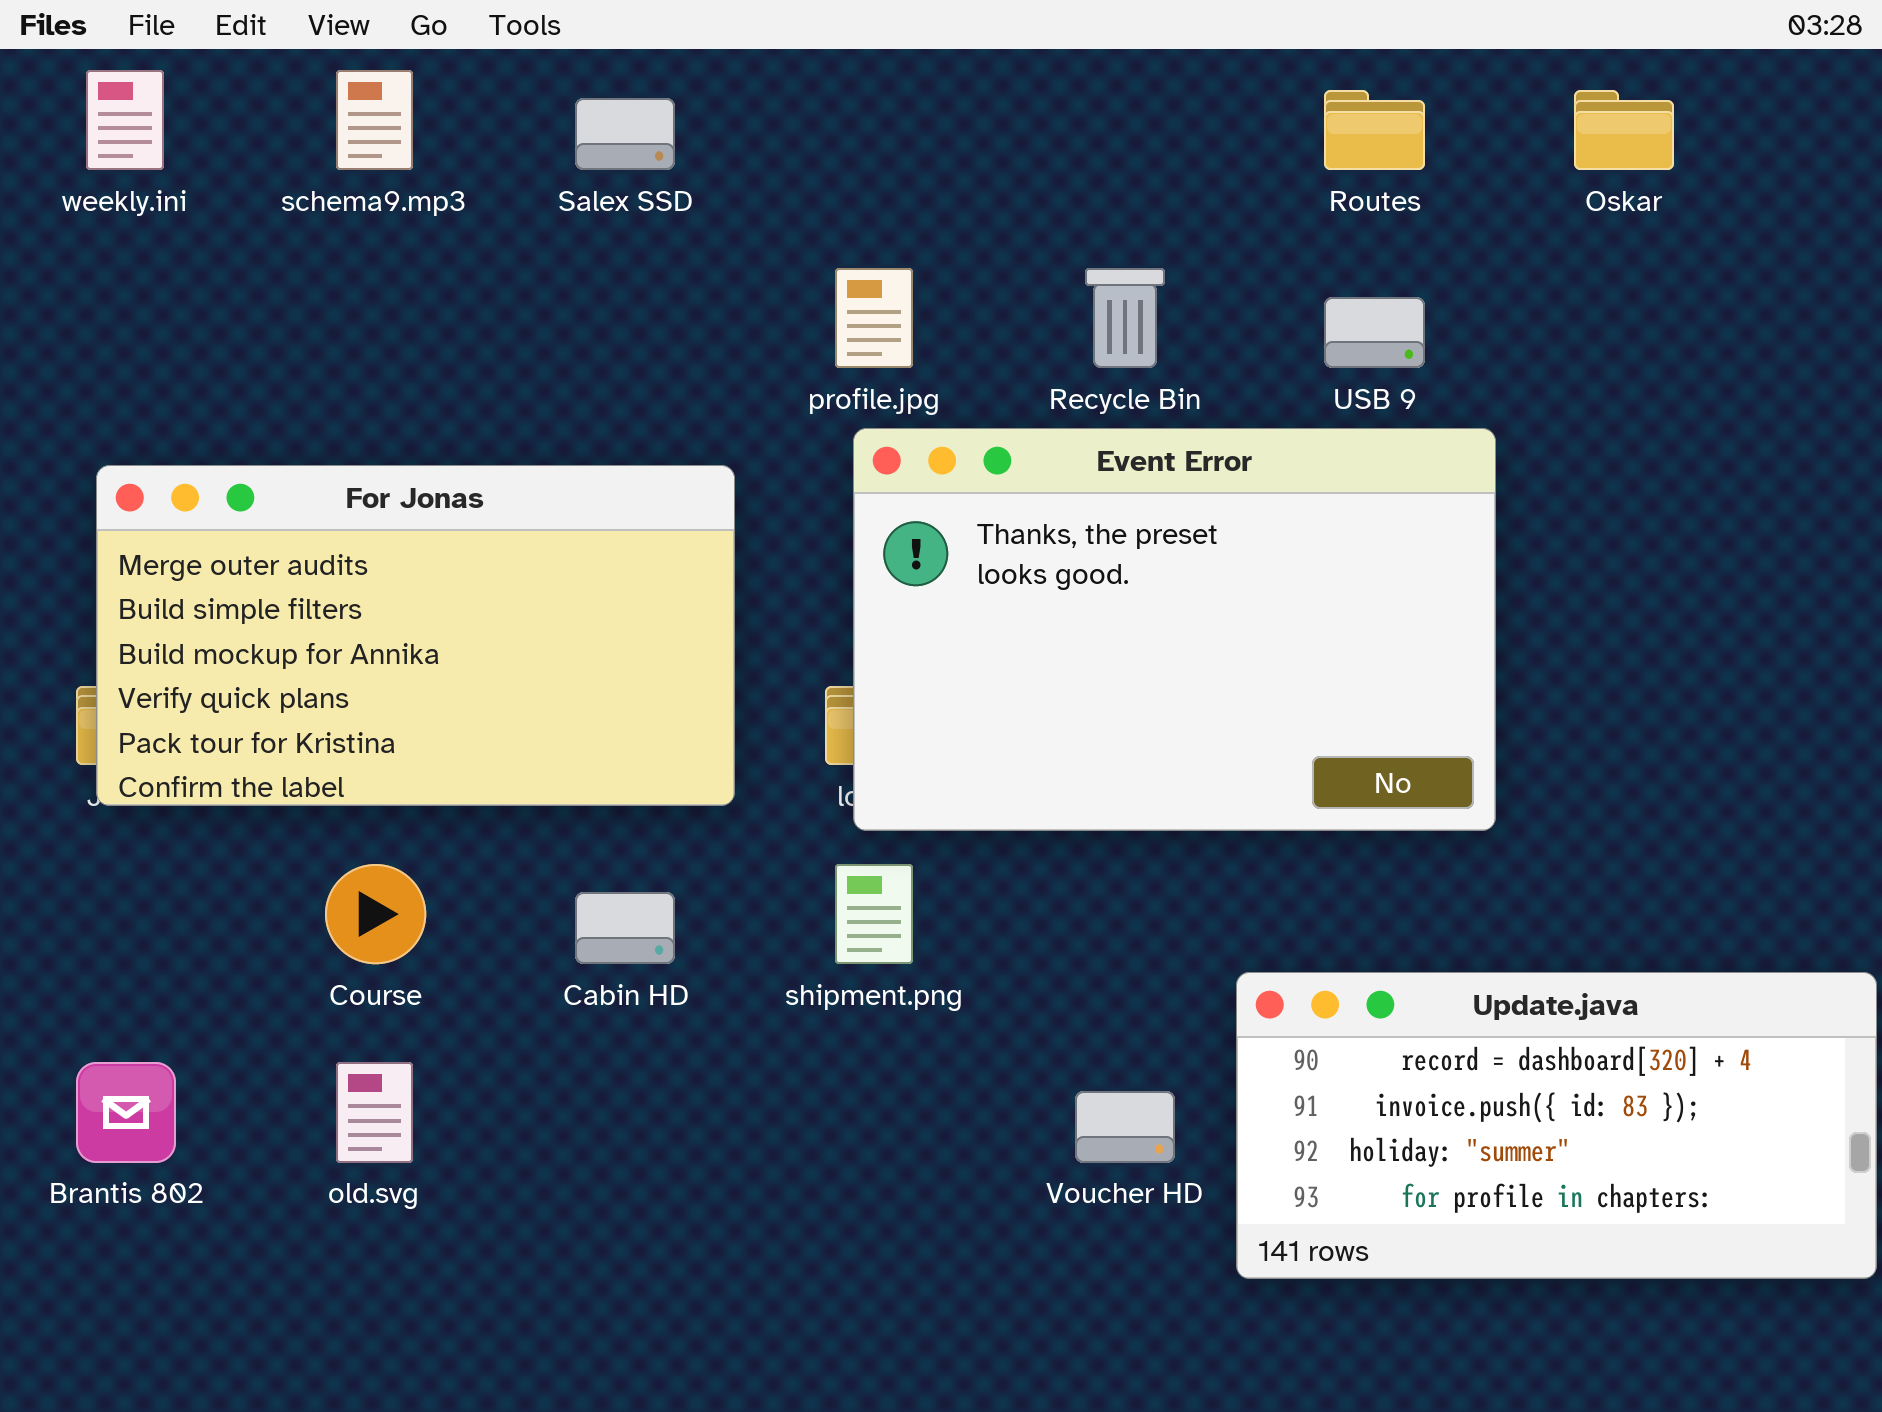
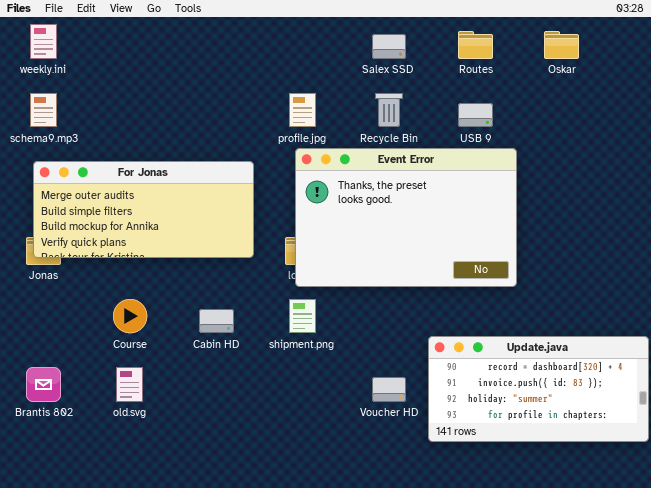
schema9.mp3: [336,70,413,170] -> [30,93,57,127], moved
Salex SSD: [575,98,675,170] -> [372,34,406,59], moved
For Jonas: [96,465,735,806] -> [33,161,254,258], resized

